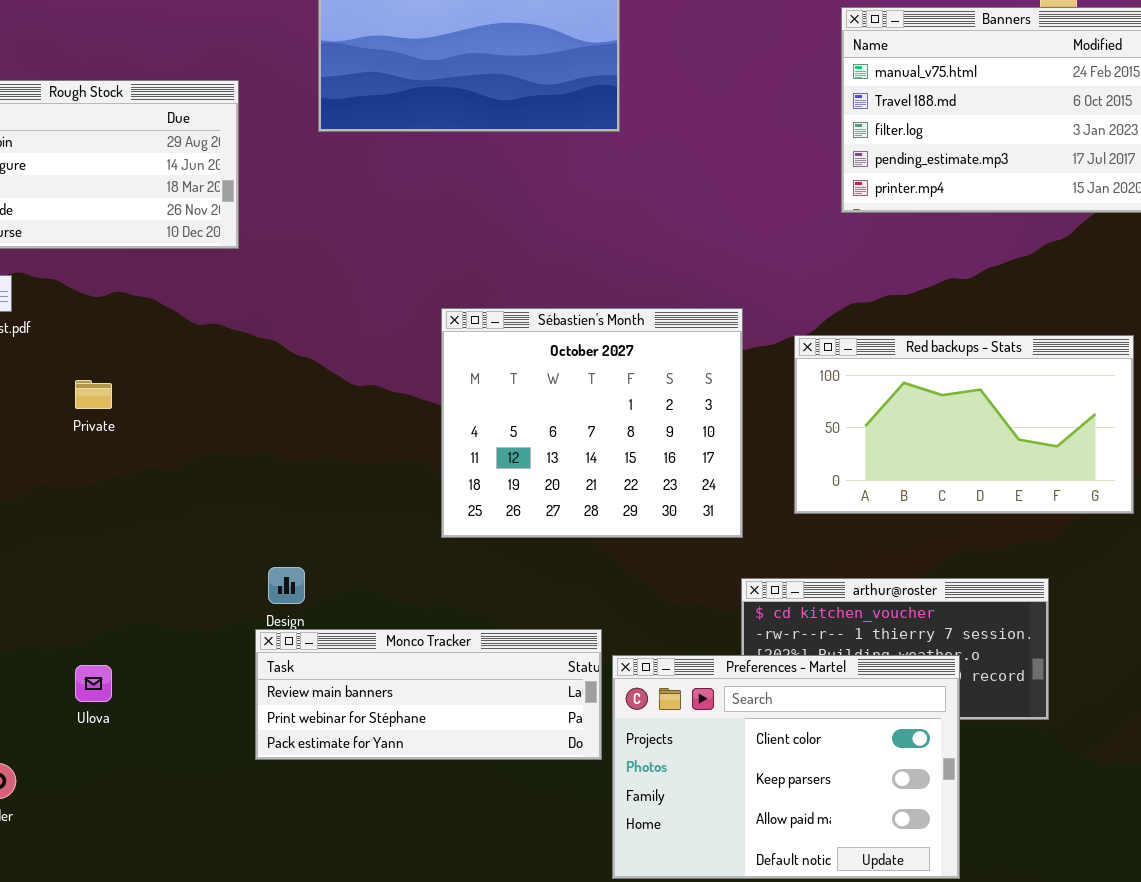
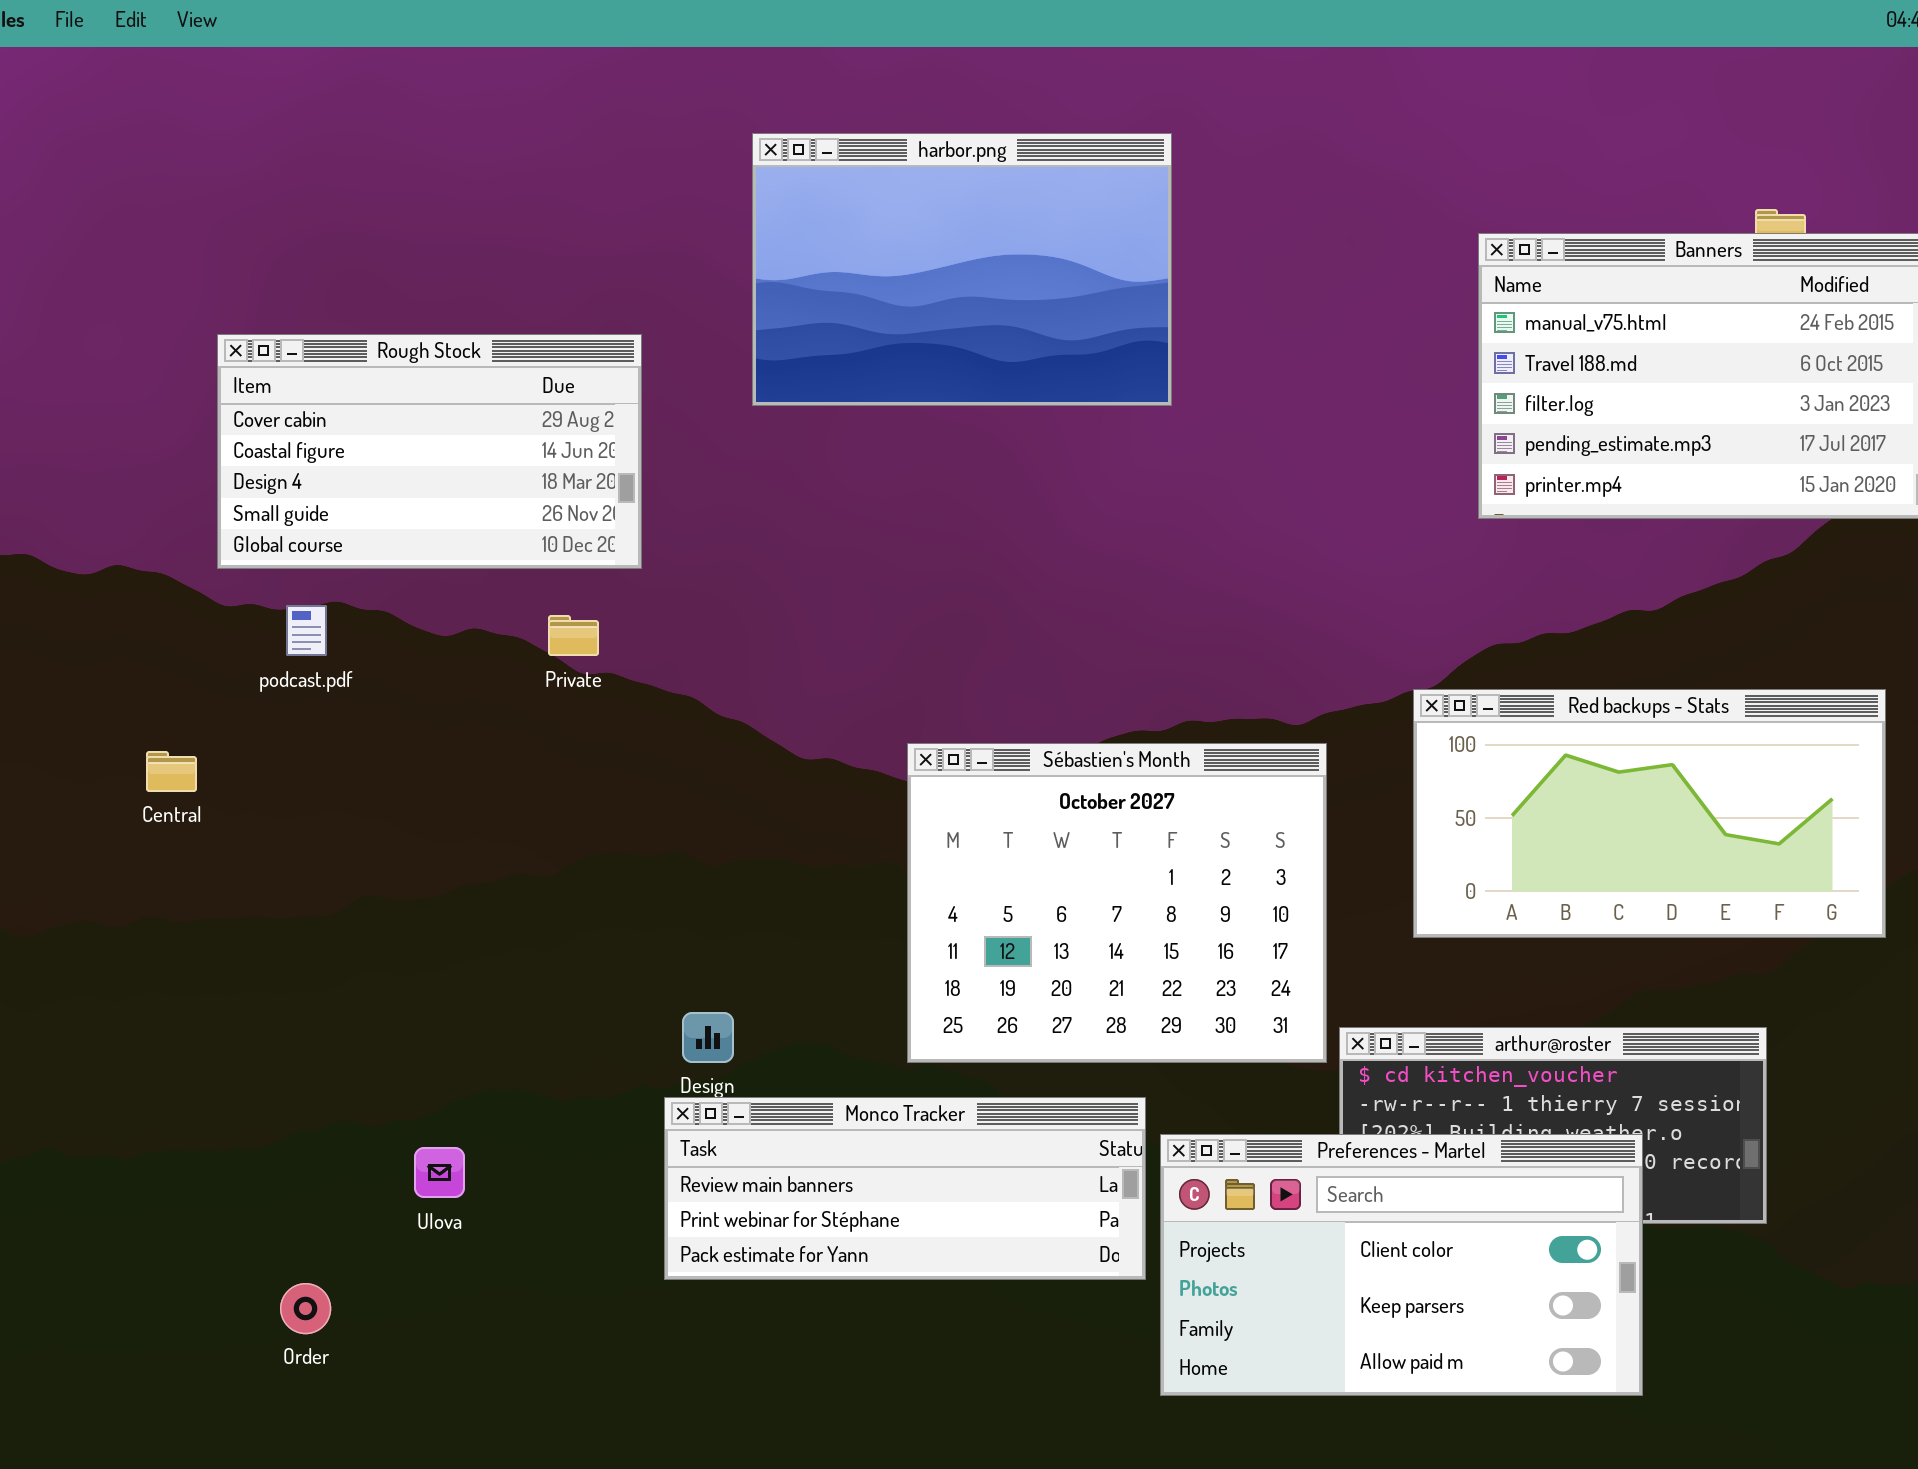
Sébastien's Month: [441,308,743,538] -> [907,743,1327,1063], moved
Private: [75,380,112,409] -> [548,615,599,656], moved
Preferences - Martel: [612,655,960,879] -> [1160,1134,1643,1396], resized

